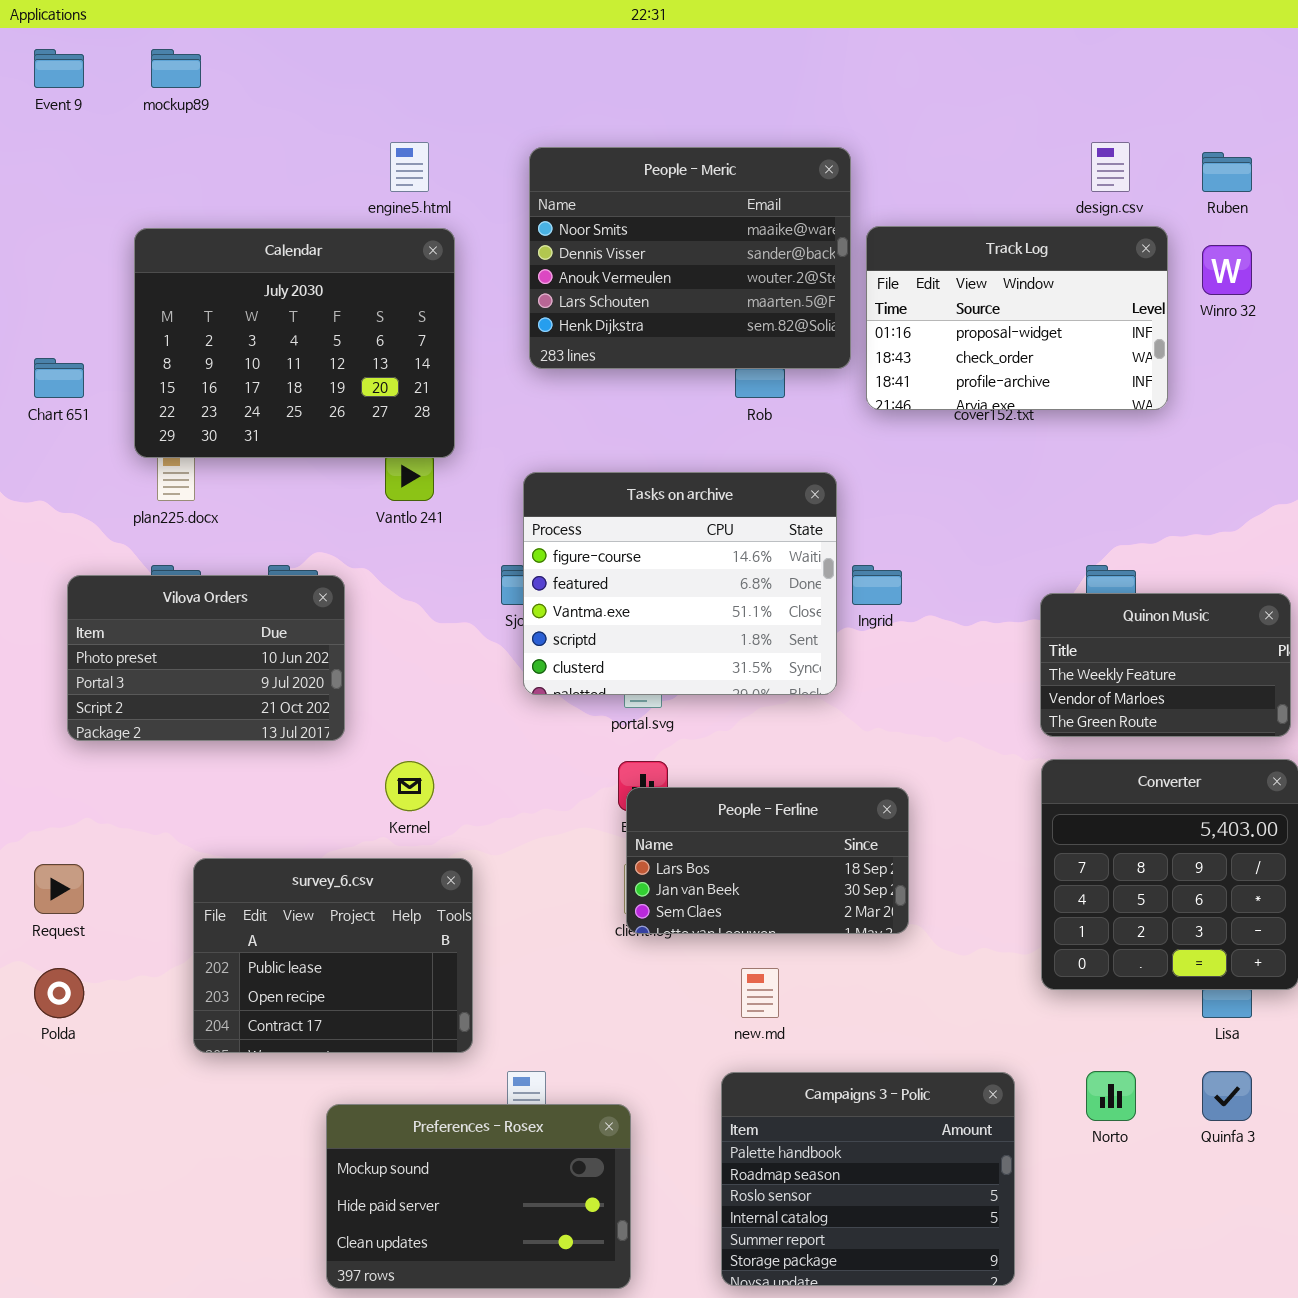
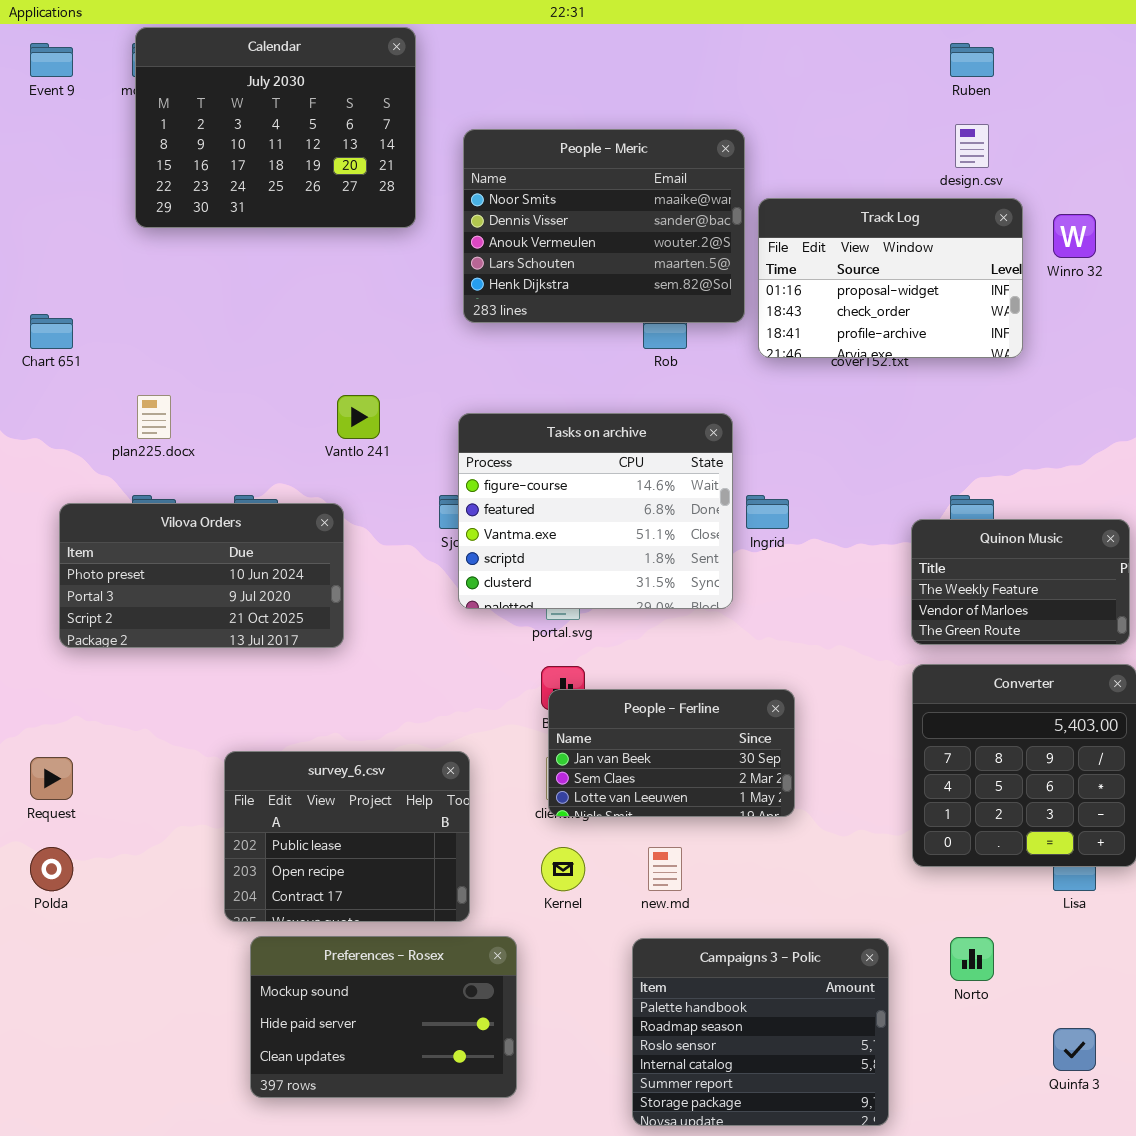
Ruben: [1202,152,1252,192] -> [950,43,994,77], moved
Calendar: [134,228,455,458] -> [135,27,416,228], moved
Vilova Orders: [67,575,345,741] -> [59,503,344,648], resized
Kernel: [385,761,434,811] -> [541,847,585,891], moved
People - Ferline: [626,787,909,934] -> [548,689,795,817], scrolled down 1 row
survey_6.csv: [193,858,473,1053] -> [224,751,470,922], moved
Quinfa 3: [1202,1071,1252,1121] -> [1053,1028,1096,1071], moved
Preferences - Rosex: [326,1104,631,1289] -> [250,936,517,1098], moved

